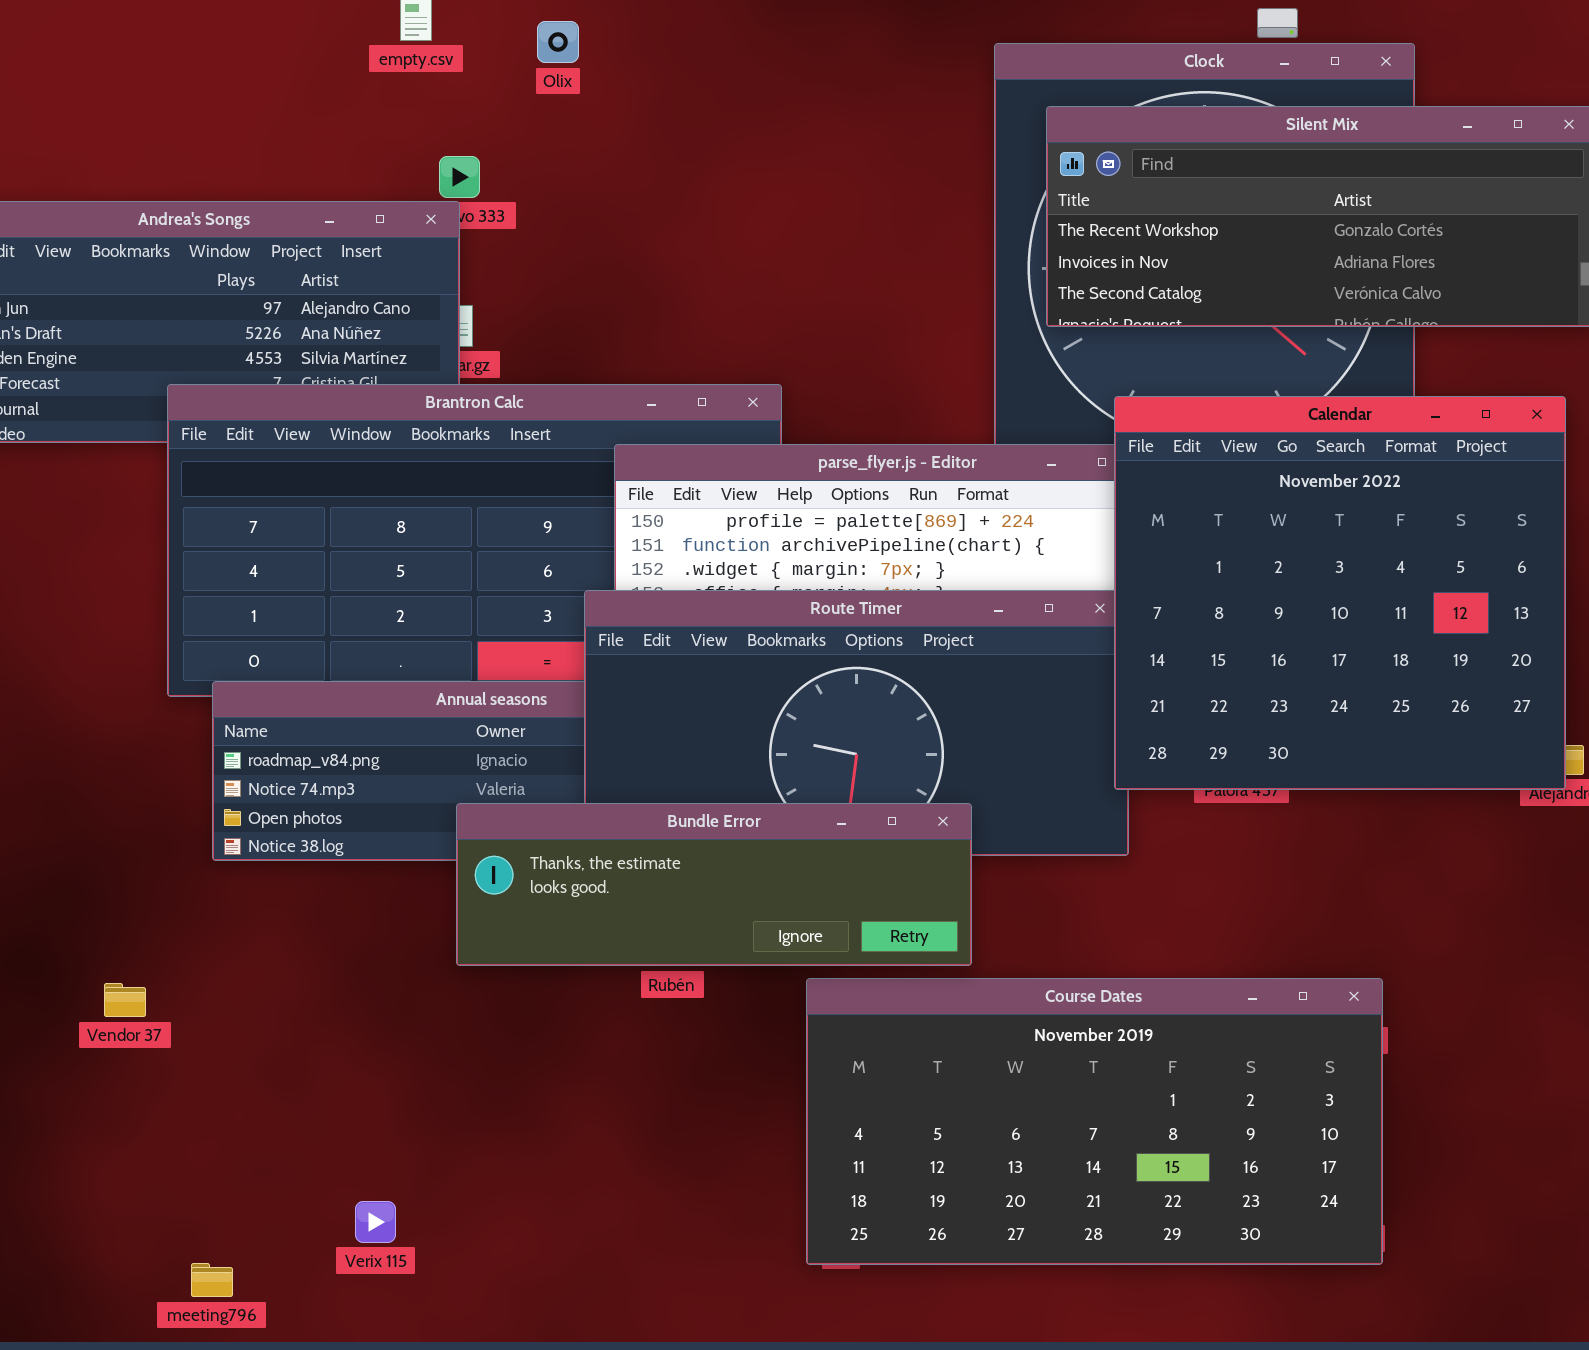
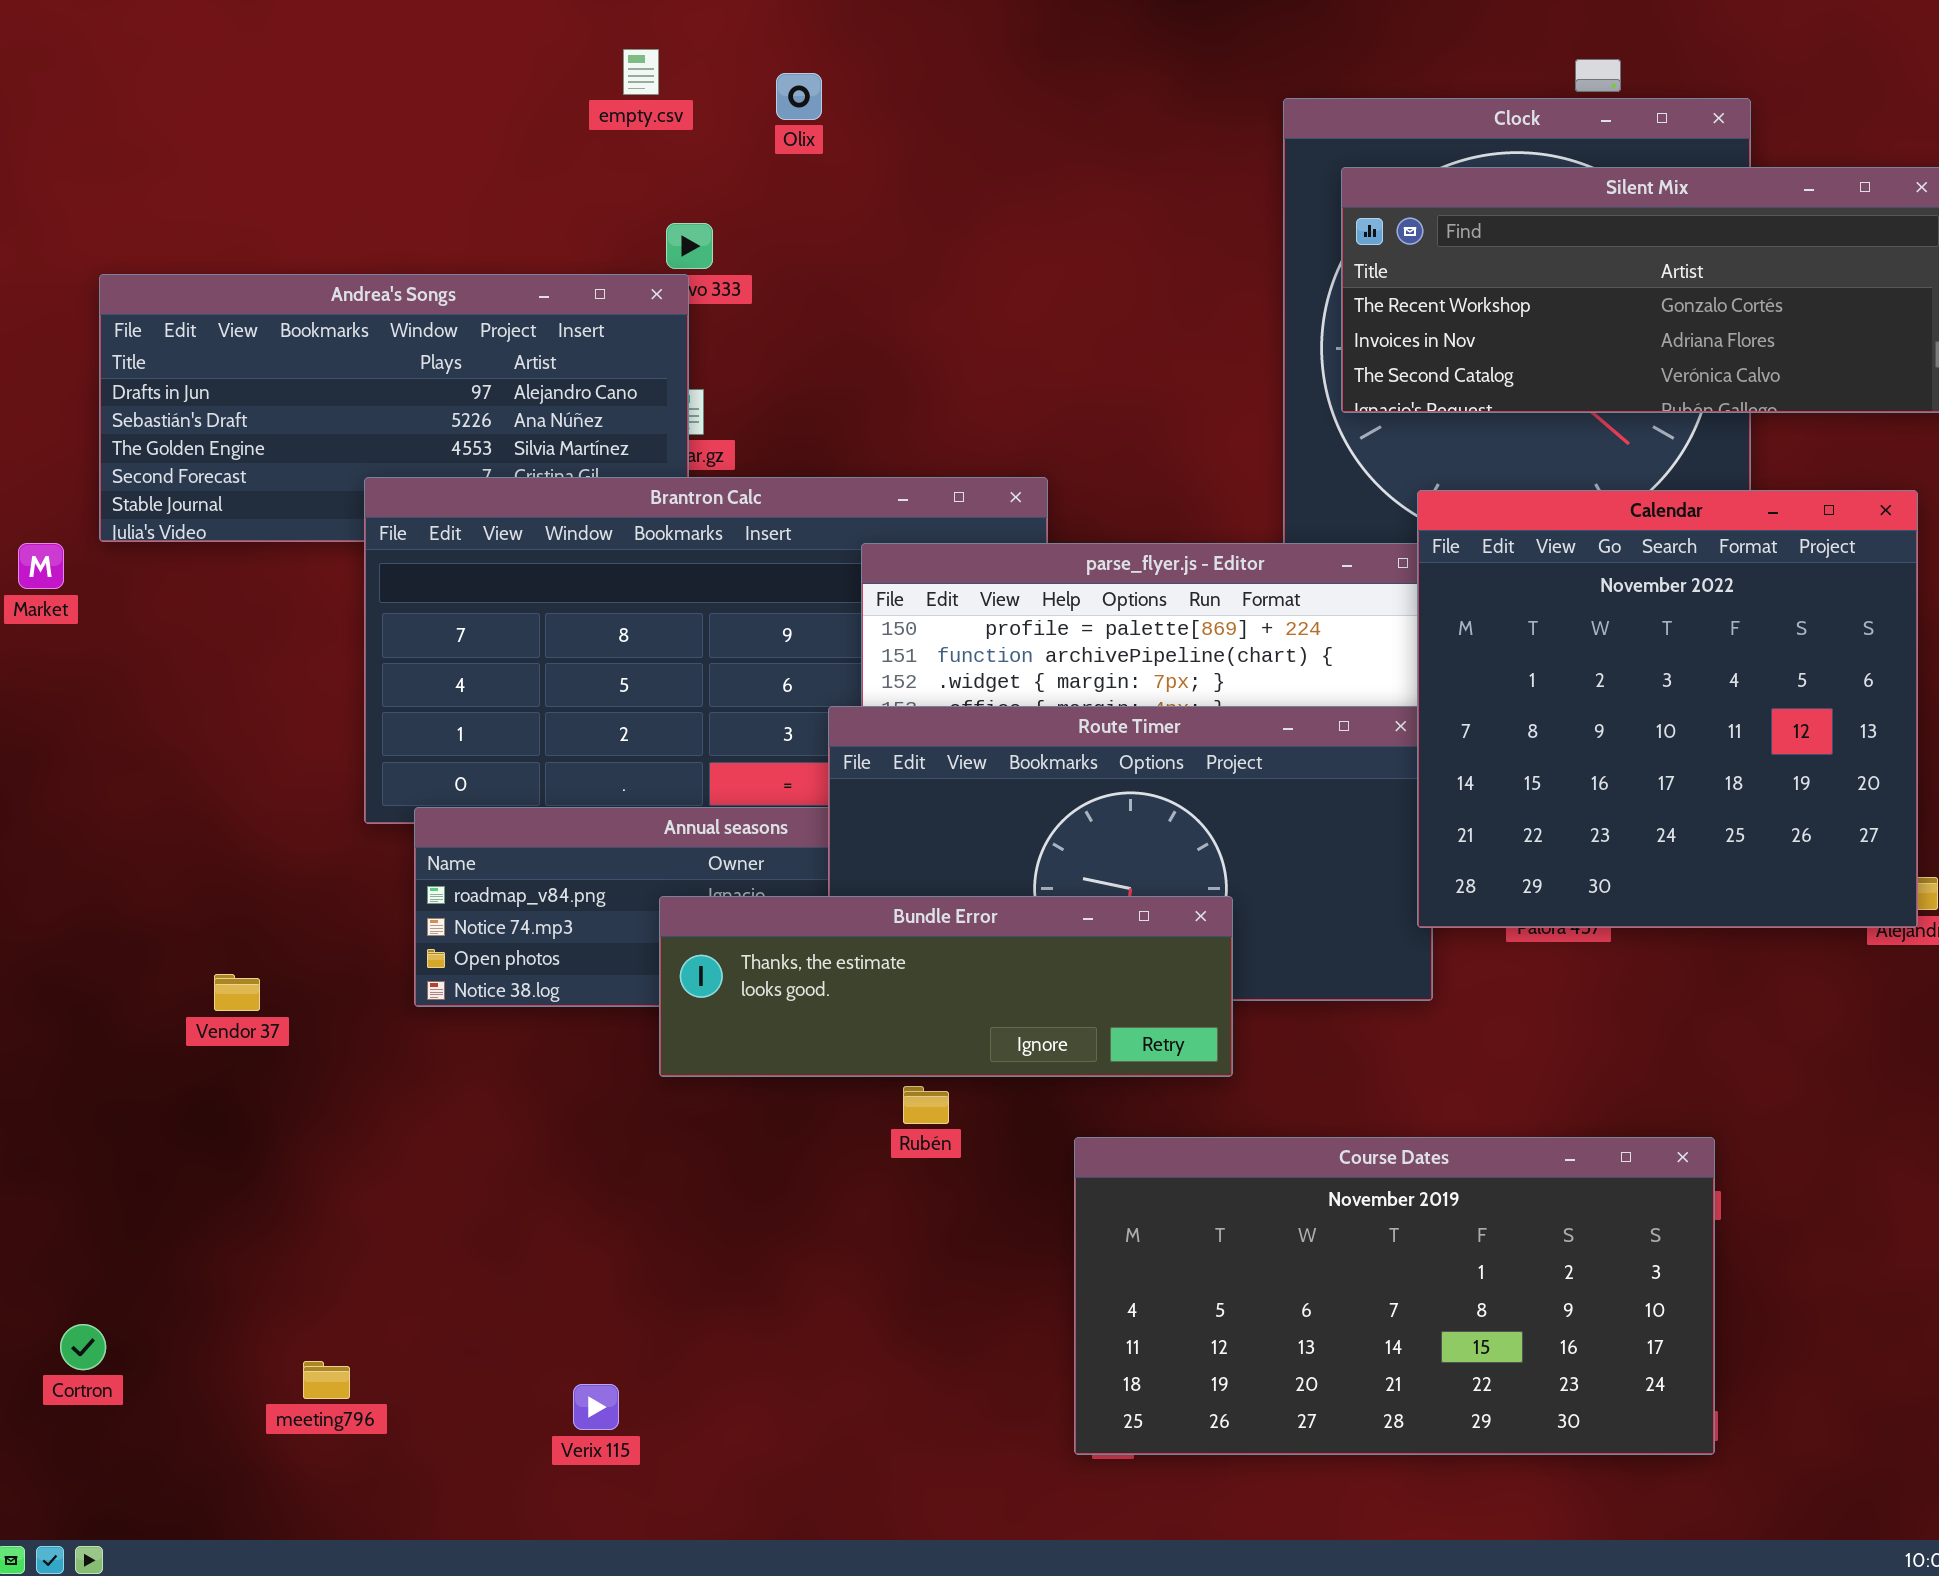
Bundle Error: [456,803,972,966] -> [659,896,1233,1077], moved
Vendor 37: [104,983,146,1017] -> [214,974,260,1011], moved
meeting796: [191,1263,233,1297] -> [303,1361,350,1399], moved

